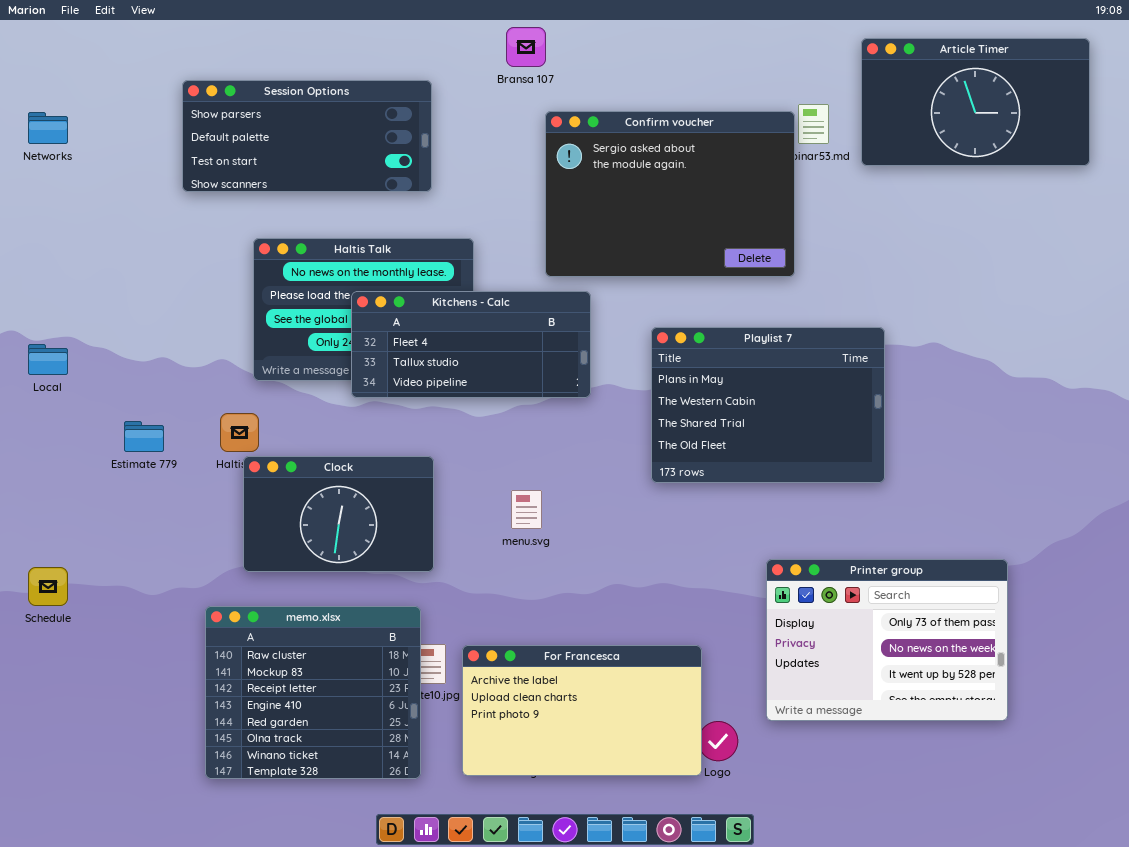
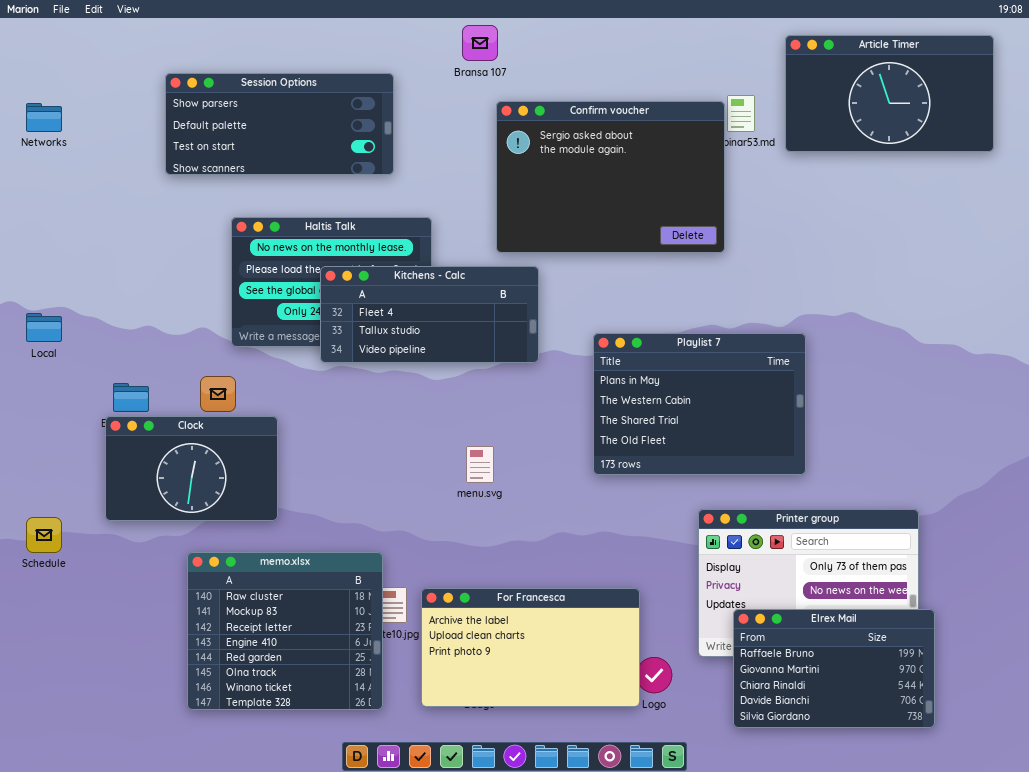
Playlist 7: [651,327,885,483] -> [593,333,806,475], moved
Clock: [243,456,434,572] -> [105,416,278,521], moved
Elrex Mail: none -> [733,609,935,728], opened

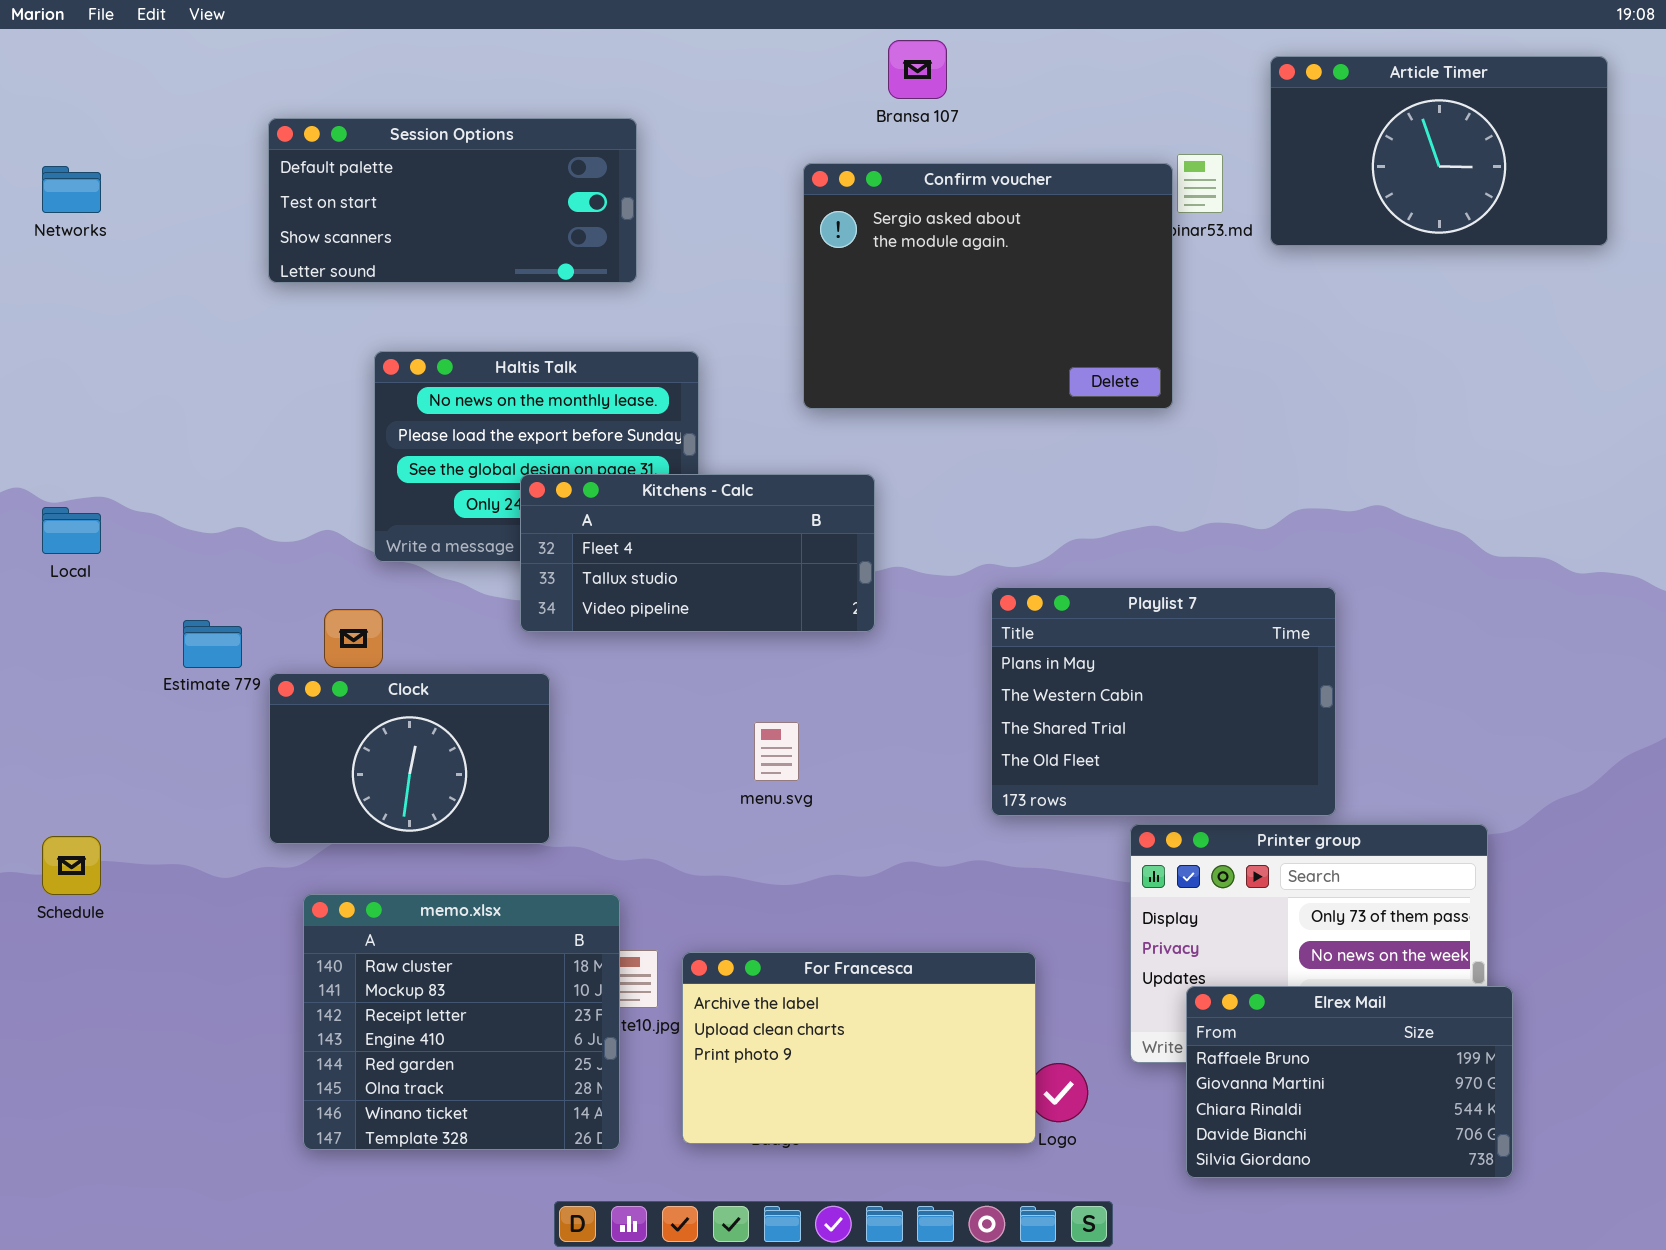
Bransa 107: [462,25,498,61] -> [888,40,947,99], moved
Session Options: [165,73,394,175] -> [268,118,637,283], scrolled down 1 row
Kitchens - Calc: [320,266,539,363] -> [520,474,875,632], moved
Playlist 7: [593,333,806,475] -> [991,587,1336,816], moved
Clock: [105,416,278,521] -> [269,673,550,844], moved

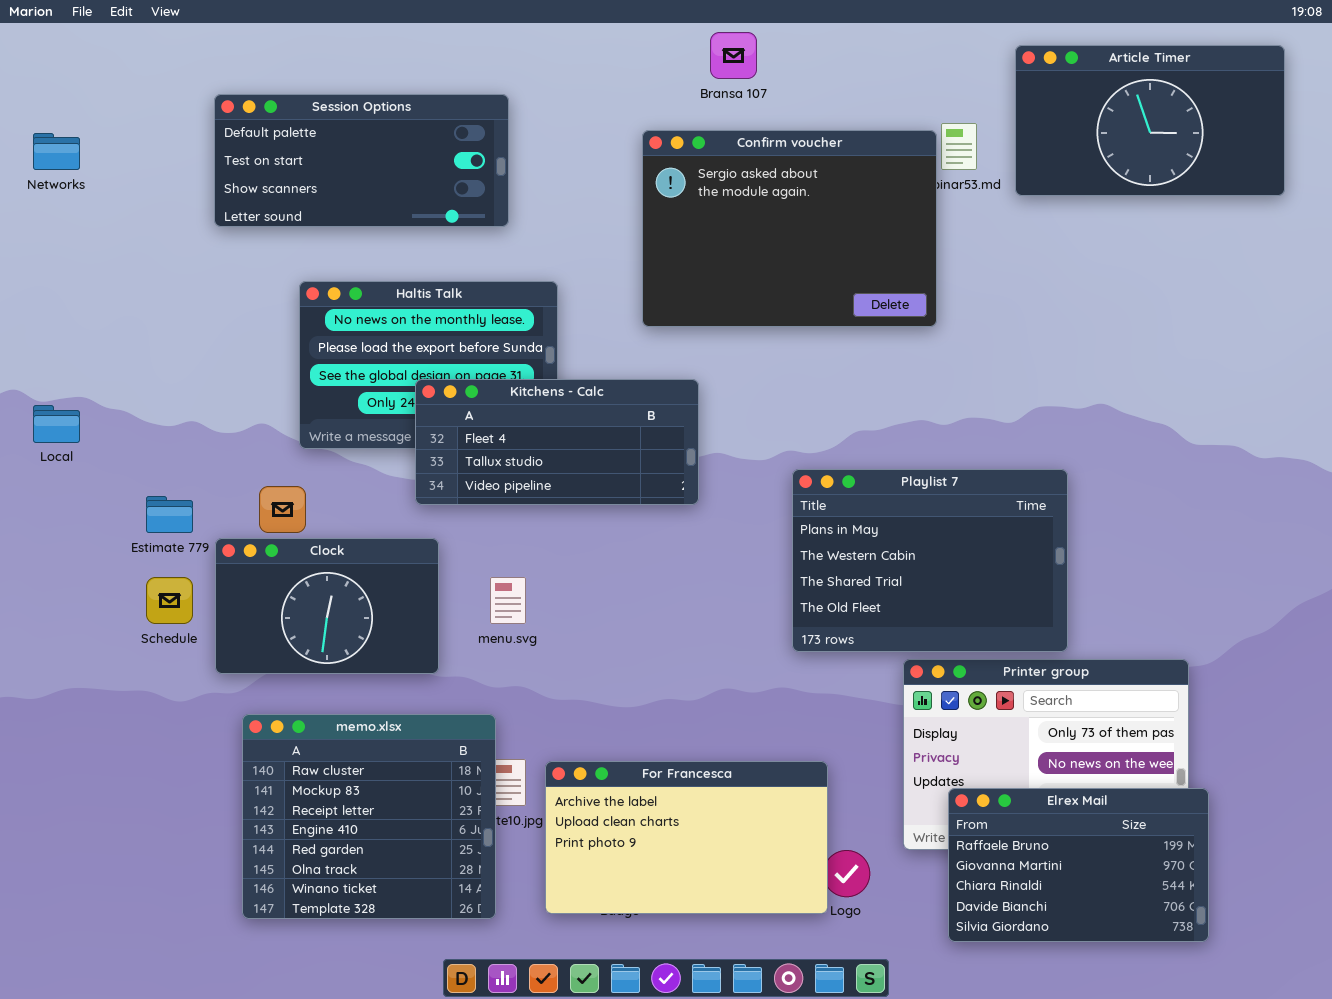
menu.svg: [754,722,799,781] -> [490,577,526,624], moved
Schedule: [42,836,101,895] -> [146,577,193,624], moved

